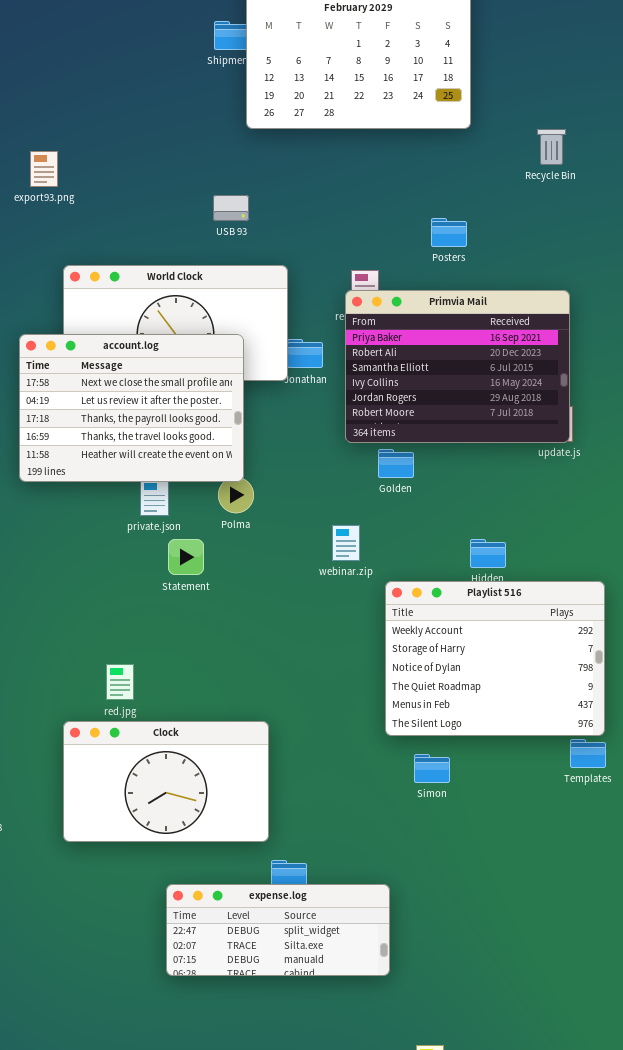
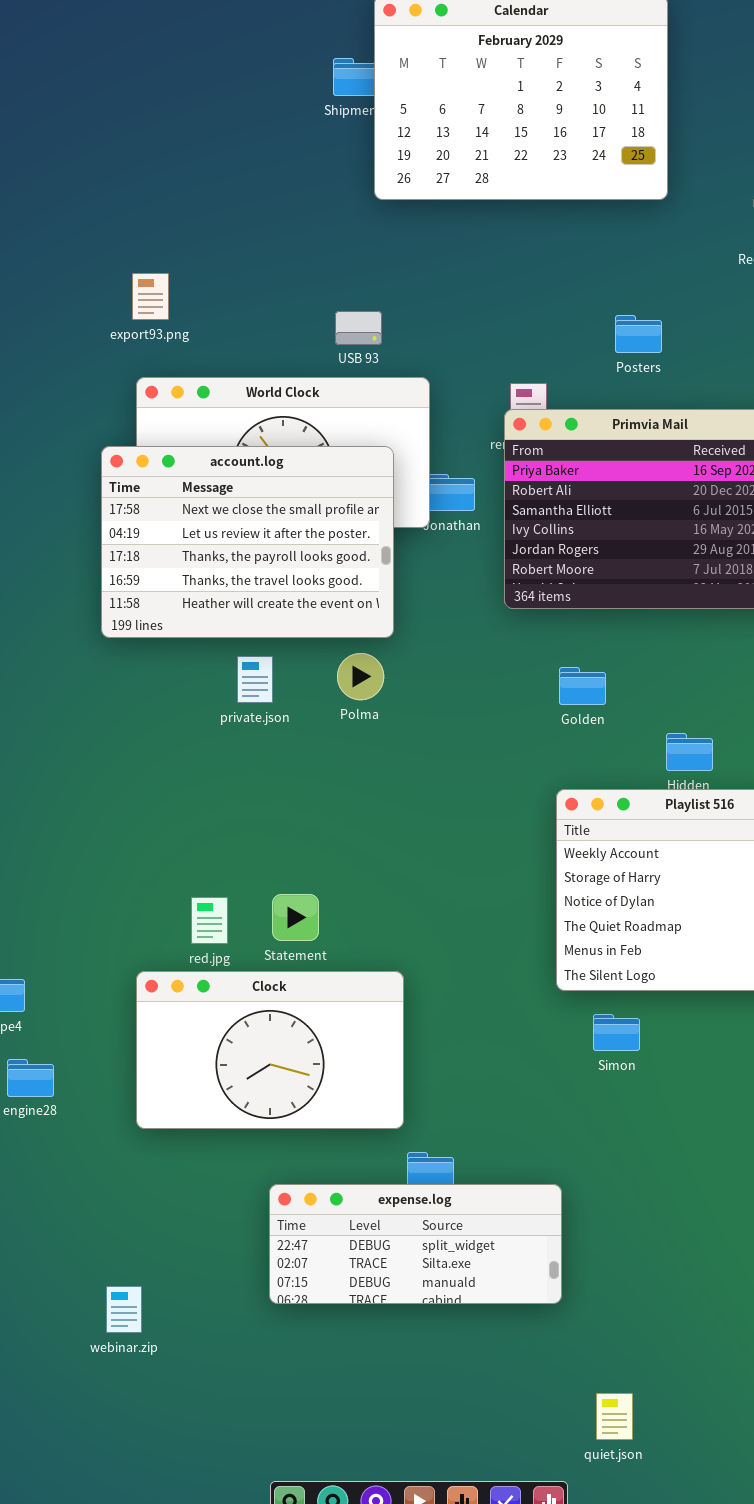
export93.png: [30,151,58,187] -> [132,273,169,320], moved
USB 93: [213,195,249,221] -> [335,311,382,345], moved
account.log: [19,334,244,482] -> [101,446,394,638], moved
Golden: [378,449,414,478] -> [559,667,606,705], moved
webinar.zip: [332,525,360,561] -> [106,1286,142,1333], moved
Statement: [168,539,204,575] -> [272,894,319,941], moved

